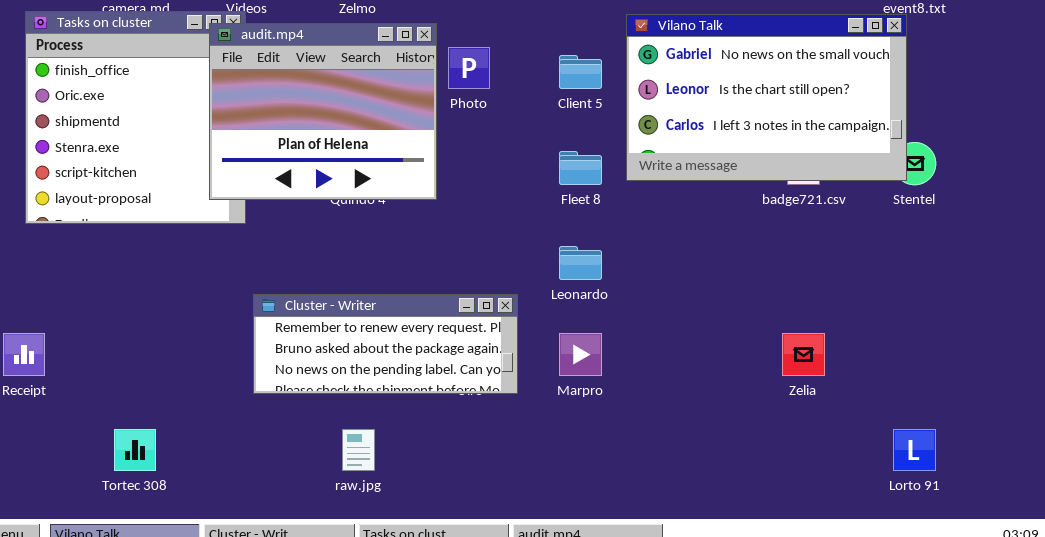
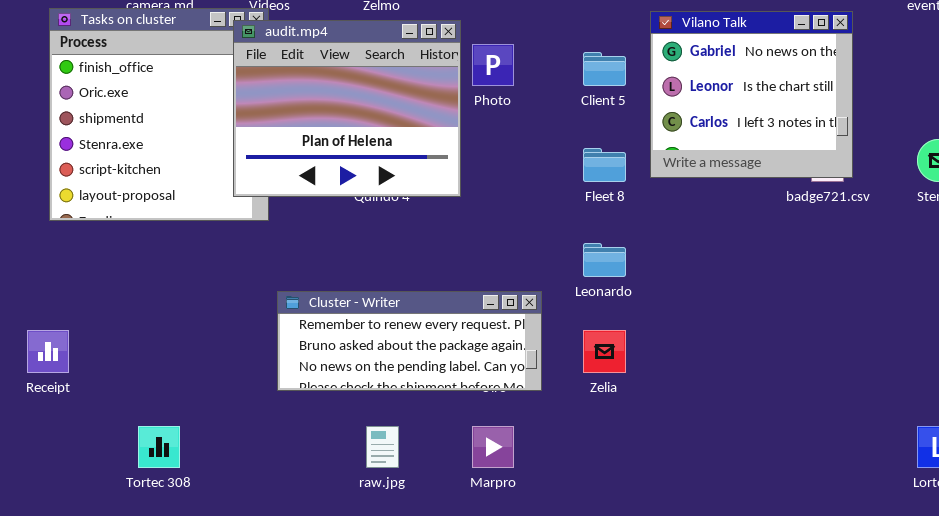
Vilano Talk: [626,14,907,181] -> [650,11,853,178], resized
Marpro: [559,333,602,376] -> [472,426,514,468], moved
Zelia: [782,333,825,376] -> [583,330,626,373], moved

